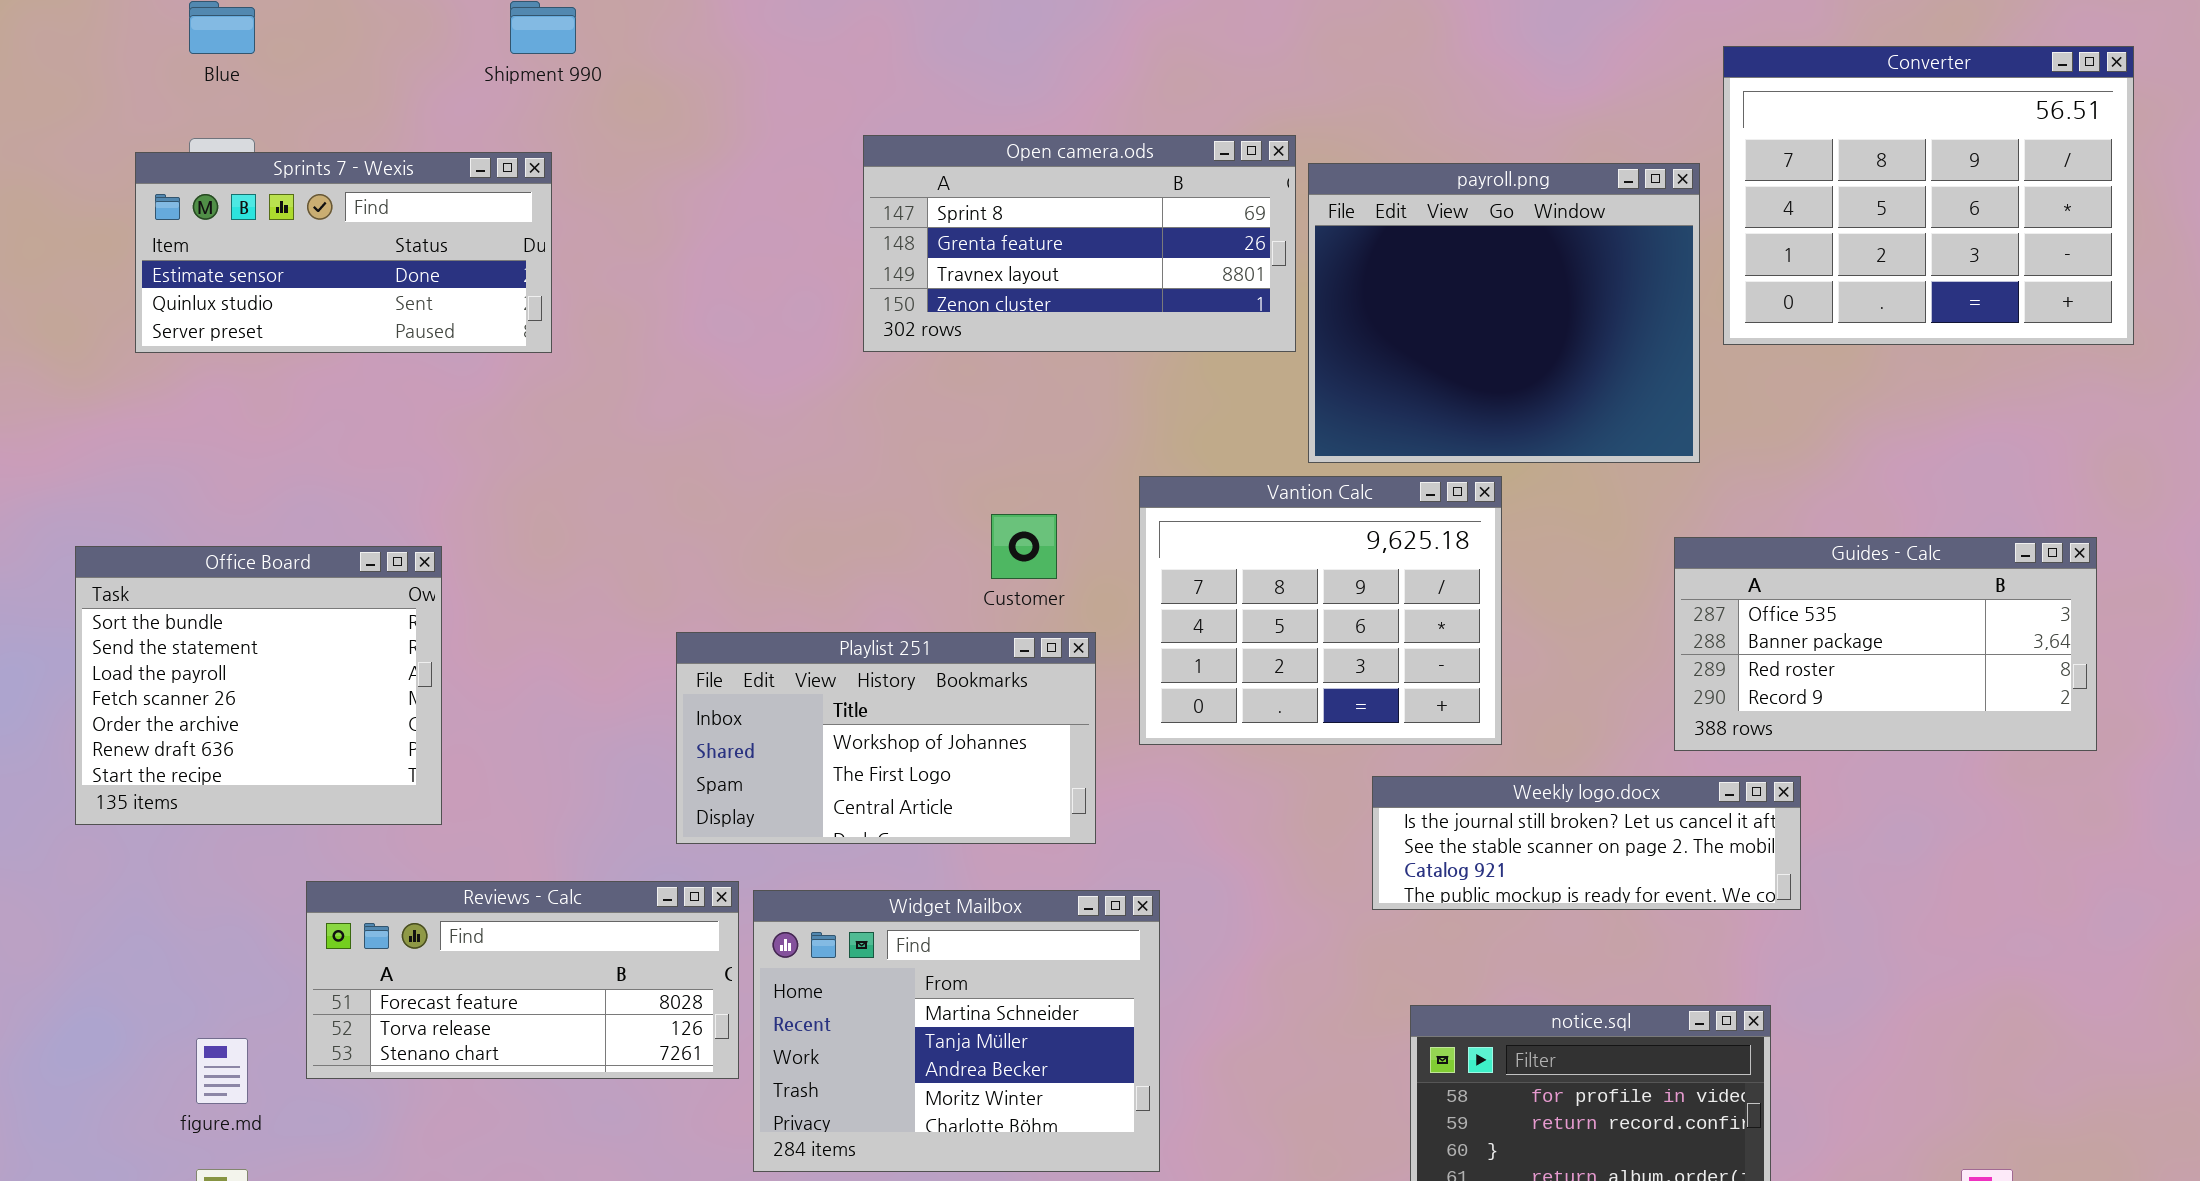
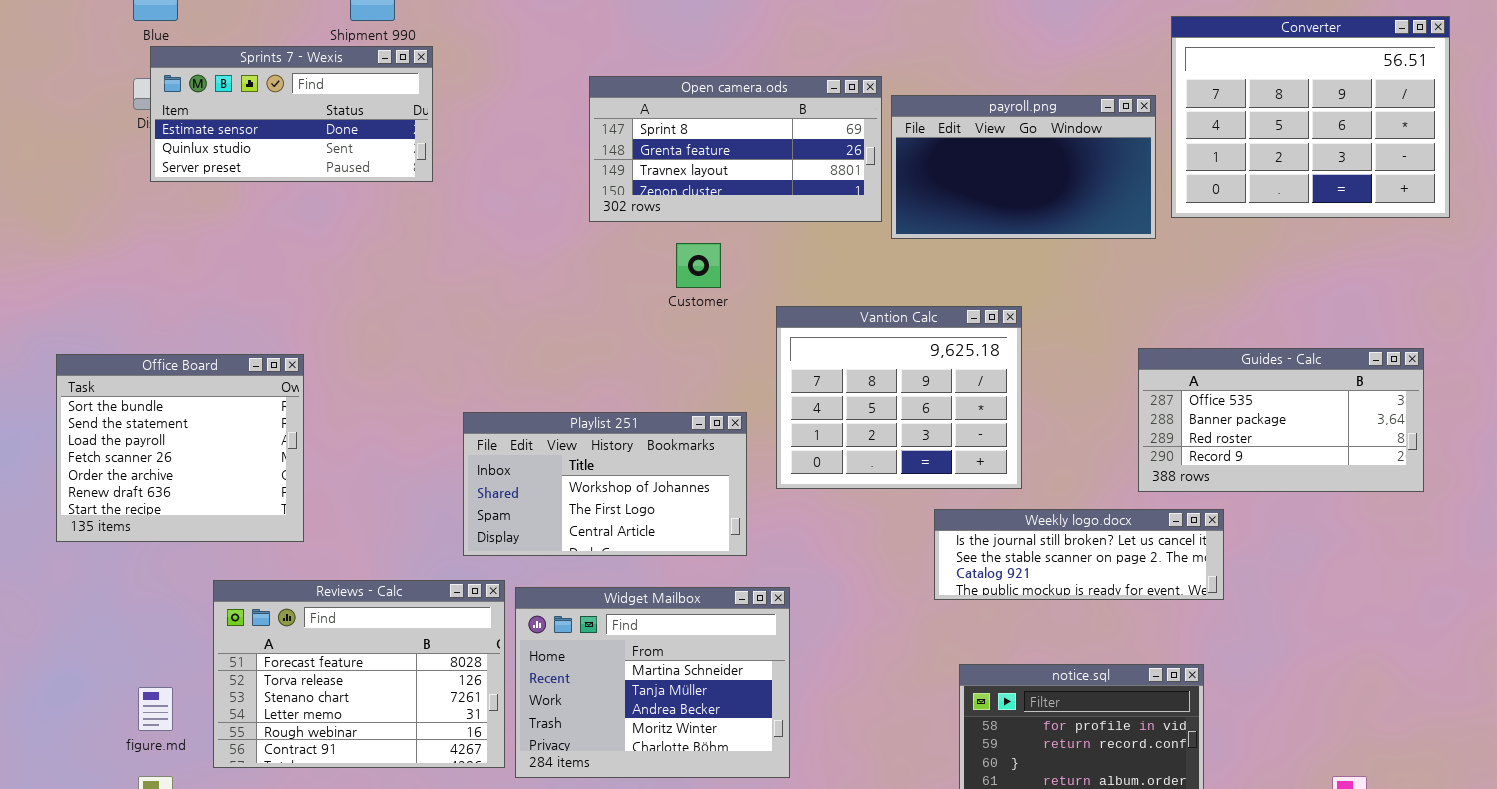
Sprints 7 - Wexis: [135,152,552,353] -> [150,46,433,182], moved
payroll.png: [1308,163,1700,463] -> [891,95,1156,239], resized
Customer: [991,514,1057,579] -> [676,243,721,288], moved
Reviews - Calc: [306,881,739,1079] -> [213,580,505,768], resized

